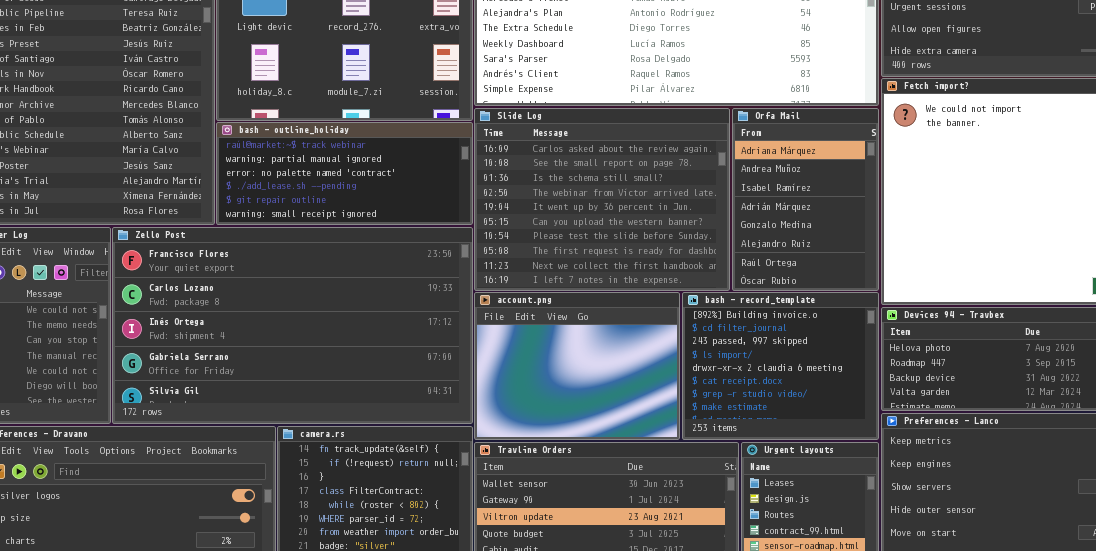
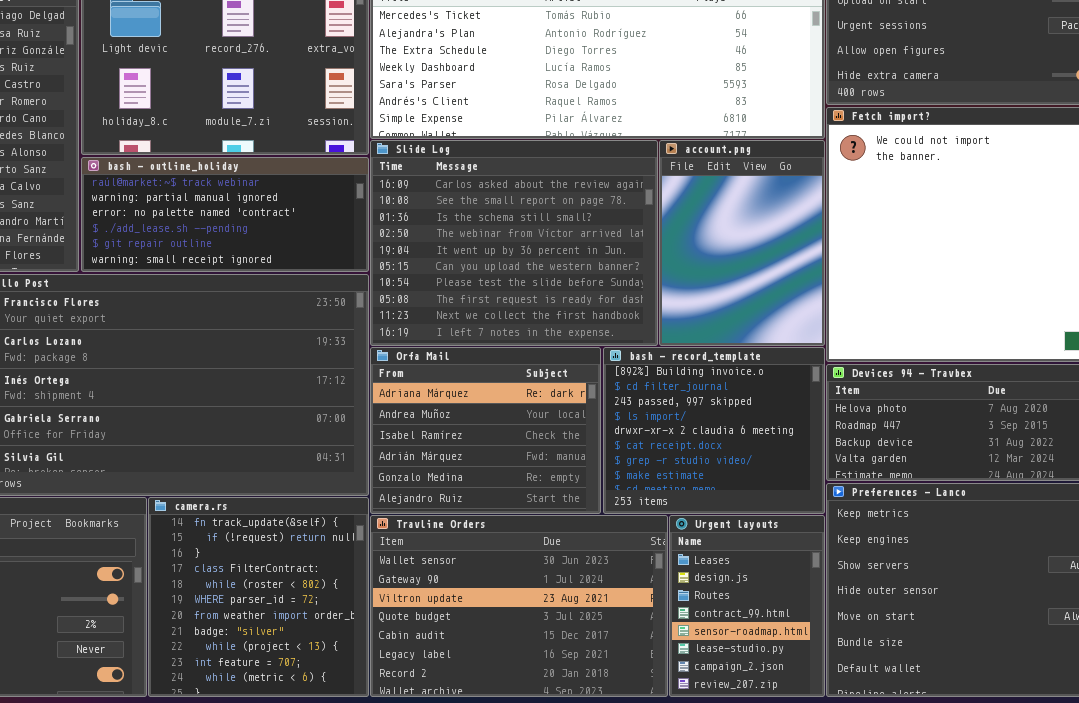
Orfa Mail: [732,108,879,291] -> [370,347,601,514], moved, resized
account.png: [474,292,680,440] -> [659,140,825,346], moved, resized

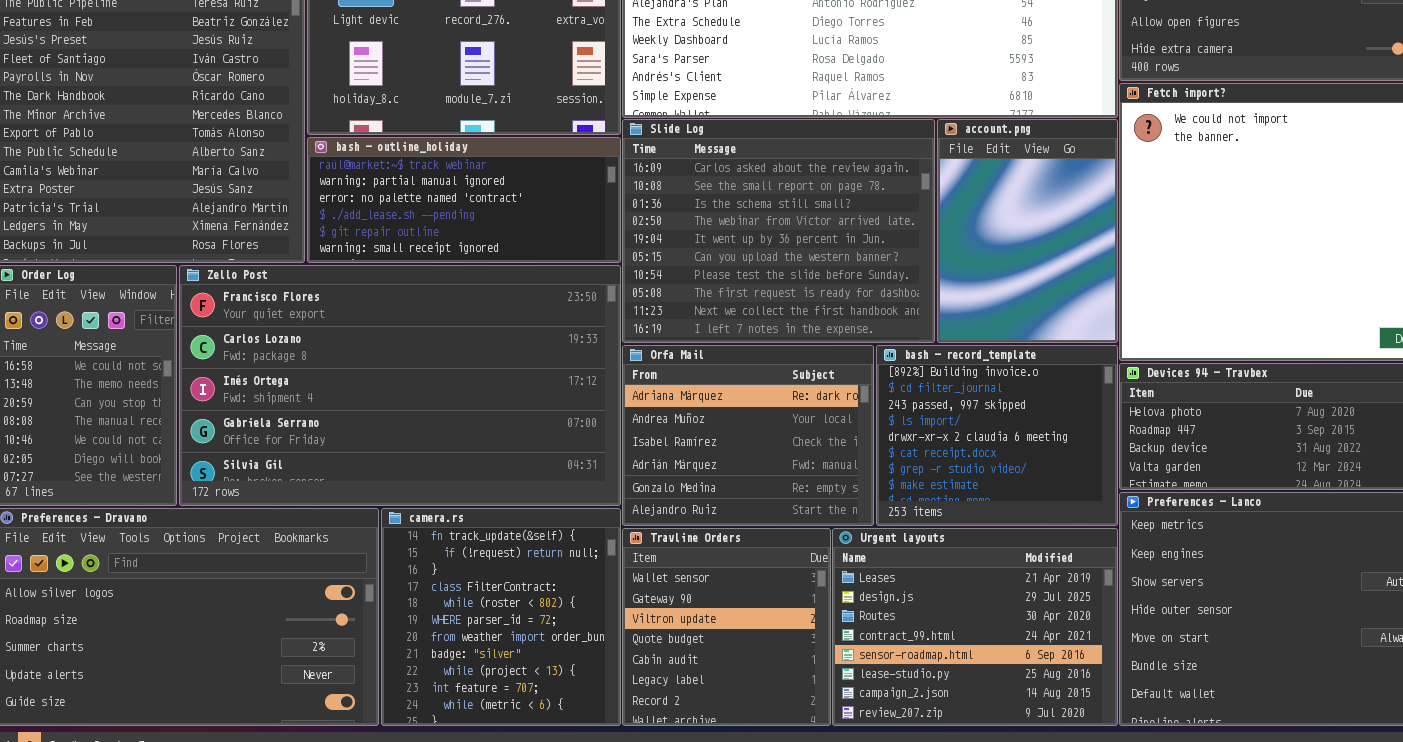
Travline Orders: [370,515,668,697] -> [622,528,831,726], resized
Urgent layouts: [669,515,825,697] -> [832,528,1118,726], resized

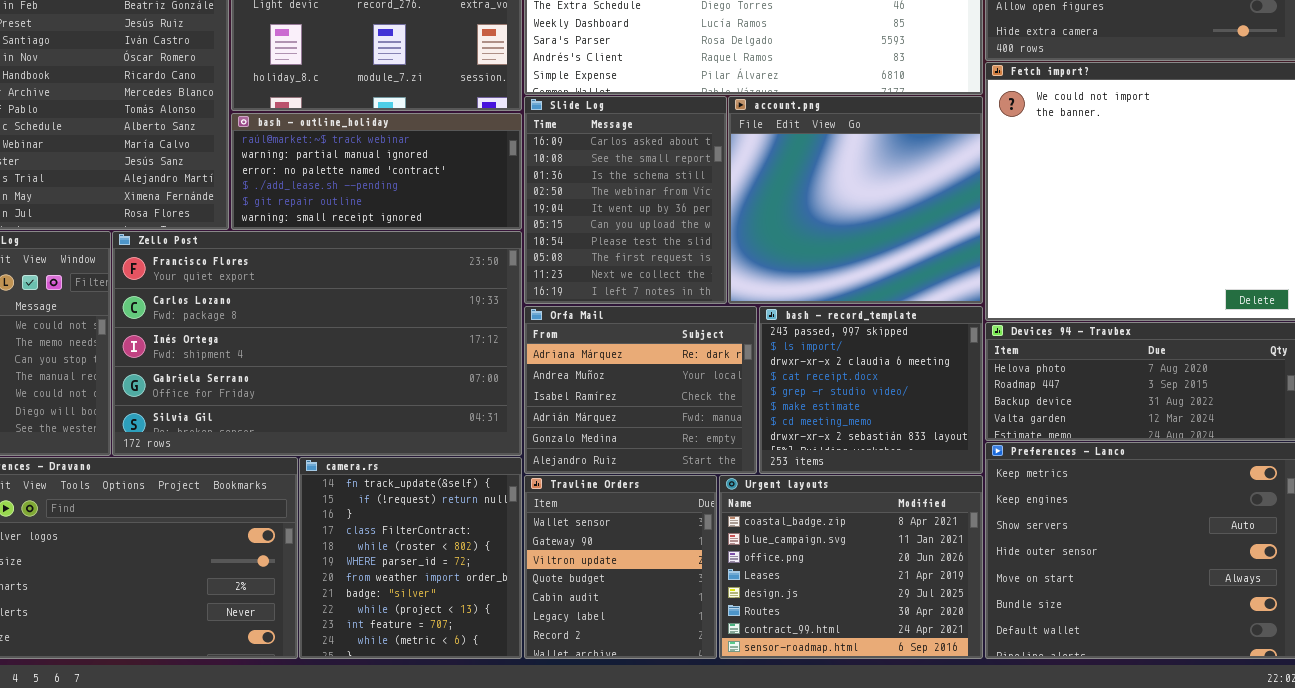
Slide Log: [622,119,935,343] -> [524,96,727,304], resized
account.png: [937,119,1118,343] -> [728,96,983,304], resized
bash - record_template: [876,345,1118,526] -> [759,306,983,474], scrolled down 2 rows
Urgent layouts: [832,528,1118,726] -> [719,475,983,659], scrolled up 3 rows

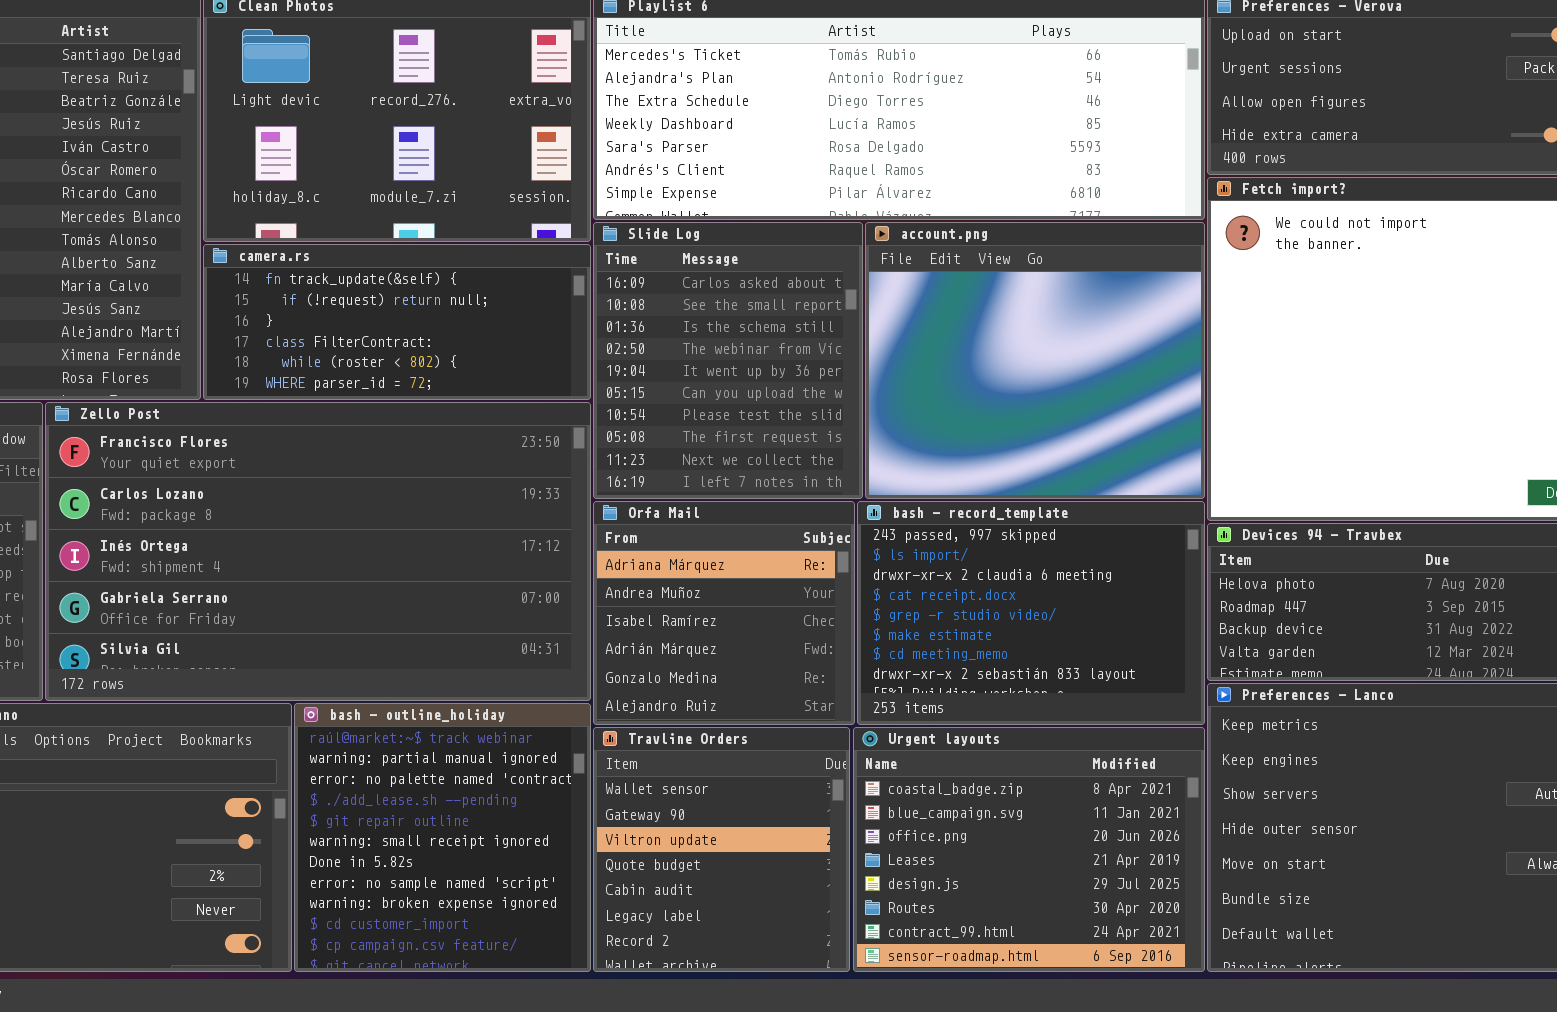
bash - outline_holiday: [231,113,522,230] -> [294,703,591,972], moved, resized
Orfa Mail: [524,306,757,474] -> [593,501,855,725], resized
bash - record_template: [759,306,983,474] -> [857,501,1205,725], resized
camera.rs: [299,457,522,659] -> [203,244,591,400], moved, resized

